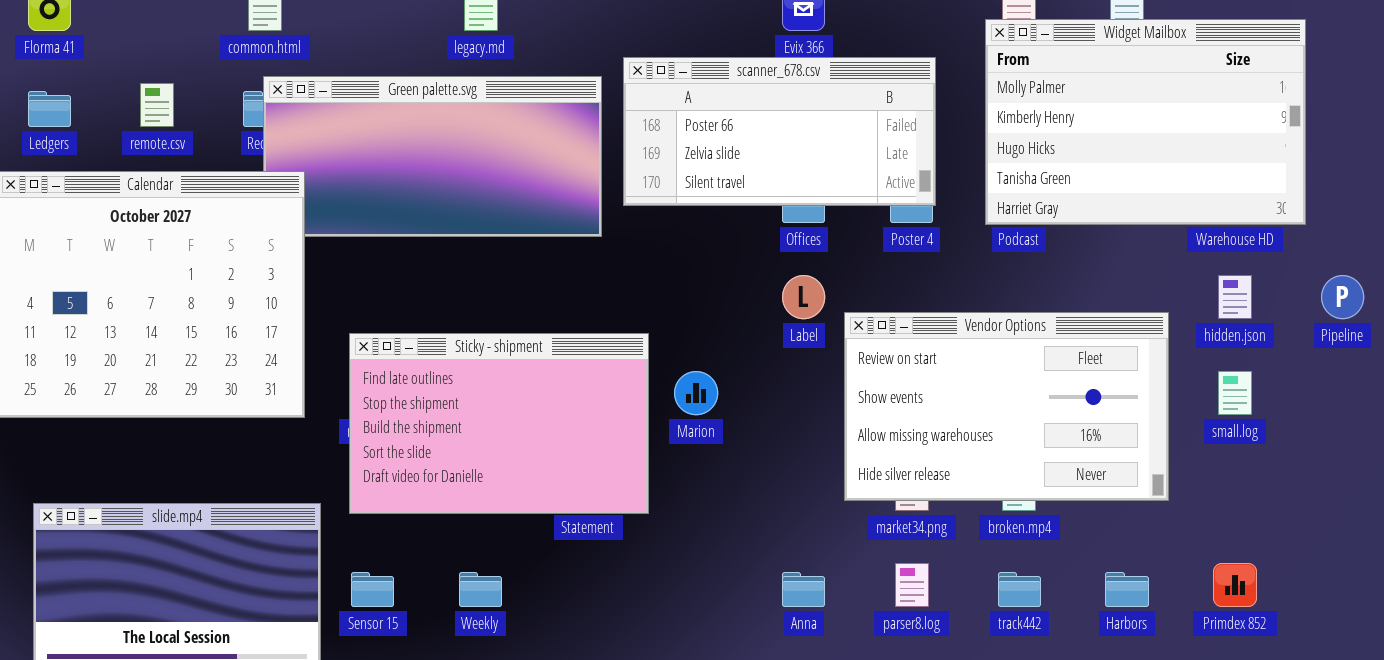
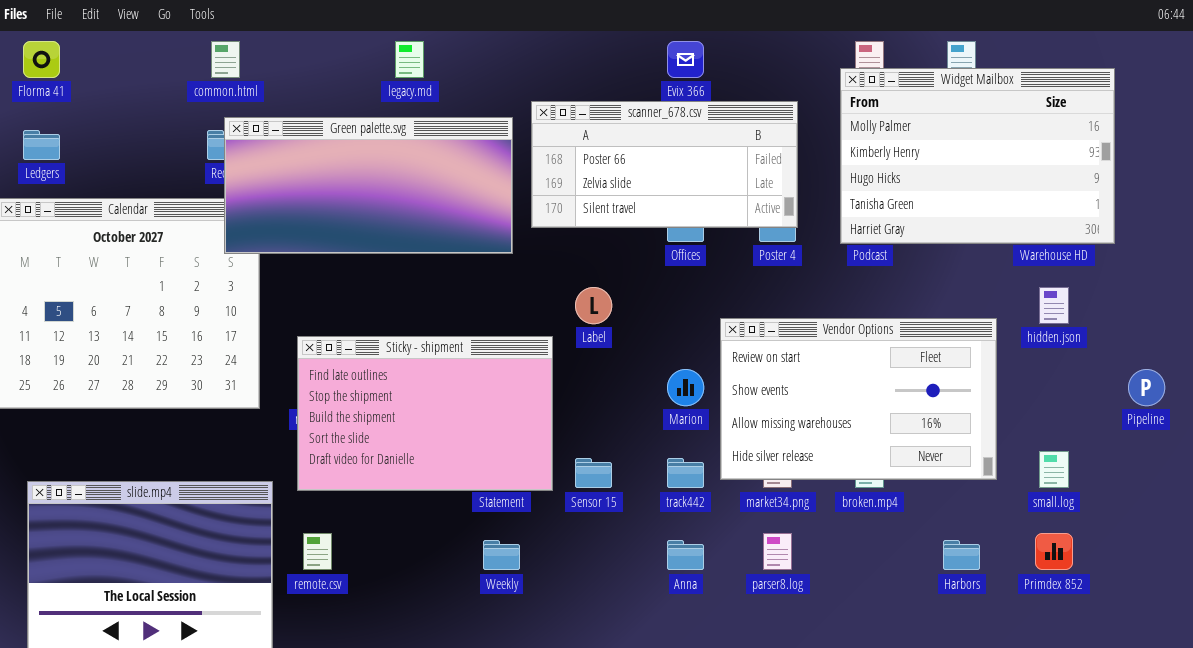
Green palette.svg: [263,76,602,237] -> [224,117,513,254], raised
remote.csv: [140,83,174,127] -> [303,533,332,570], moved
Label: [782,275,825,319] -> [575,287,612,324], moved
Pipeline: [1321,275,1364,319] -> [1128,369,1165,406], moved
Marion: [674,371,718,415] -> [667,369,704,406], moved
small.log: [1218,371,1252,415] -> [1039,451,1069,488], moved
Sensor 15: [351,572,394,607] -> [575,458,612,488], moved
Weekly: [459,572,502,607] -> [483,540,520,570], moved
track442: [998,572,1041,607] -> [667,458,704,488], moved

